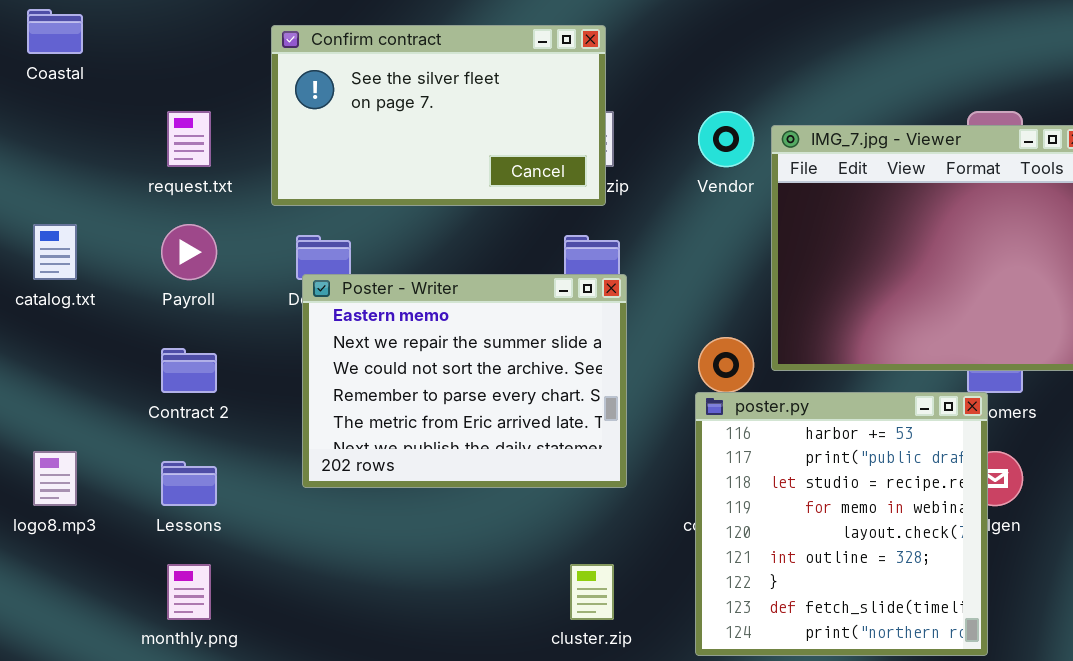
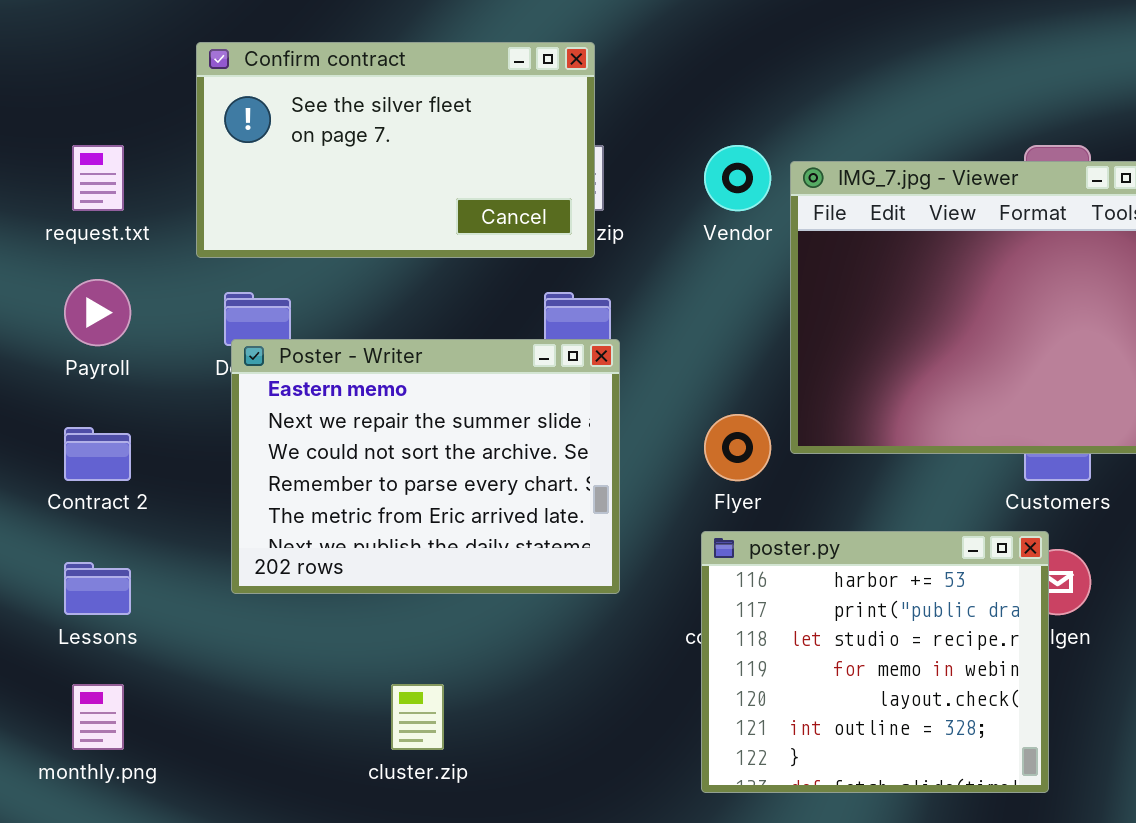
poster.py: [695,392,988,656] -> [701,531,1049,793], resized
cluster.zip: [570,564,614,620] -> [391,684,444,750], moved

